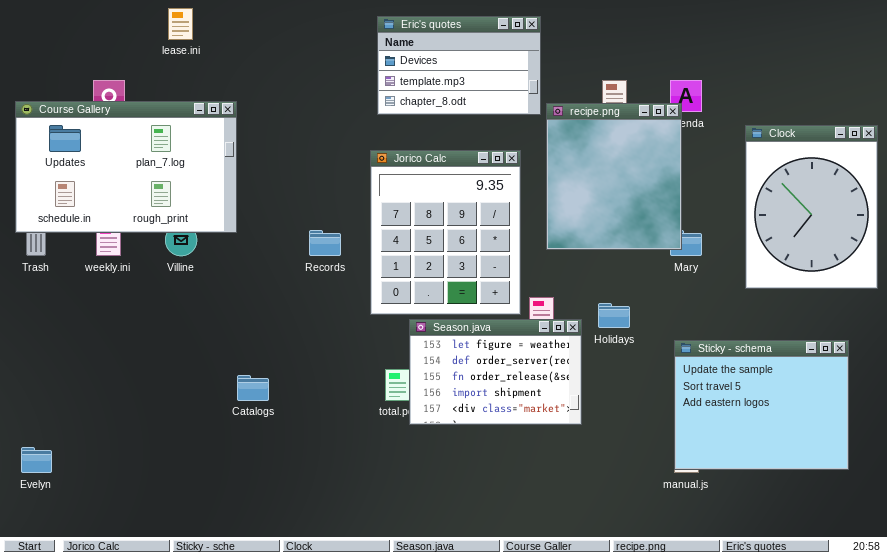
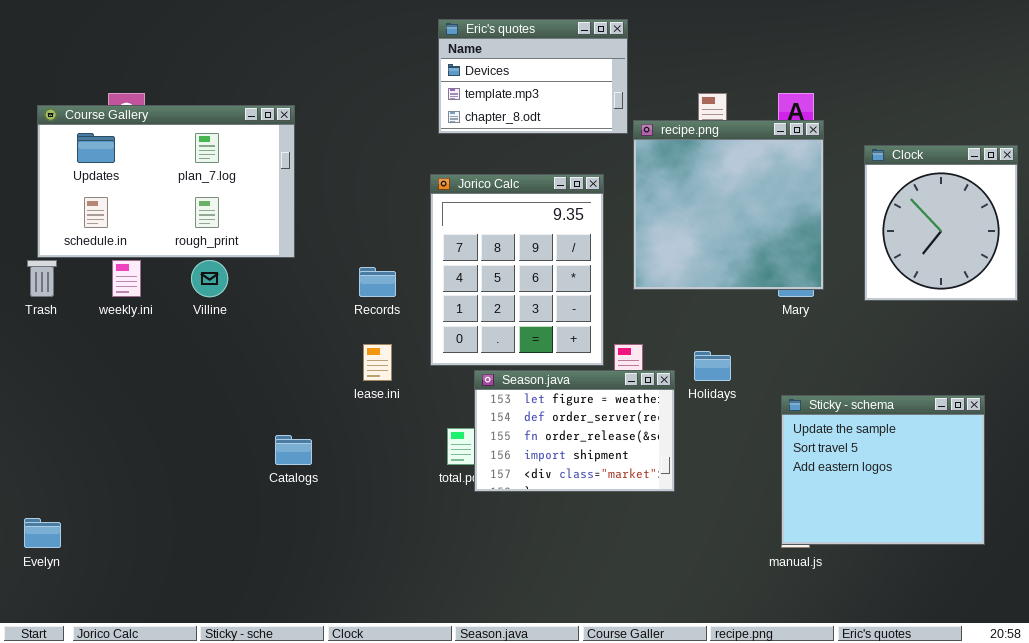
lease.ini: [168,8,193,40] -> [363,344,392,381], moved
Course Gallery: [15,101,237,233] -> [37,105,295,258], moved
recipe.png: [546,103,682,250] -> [633,120,824,290], resized
Clock: [745,125,878,289] -> [864,145,1018,301], resized

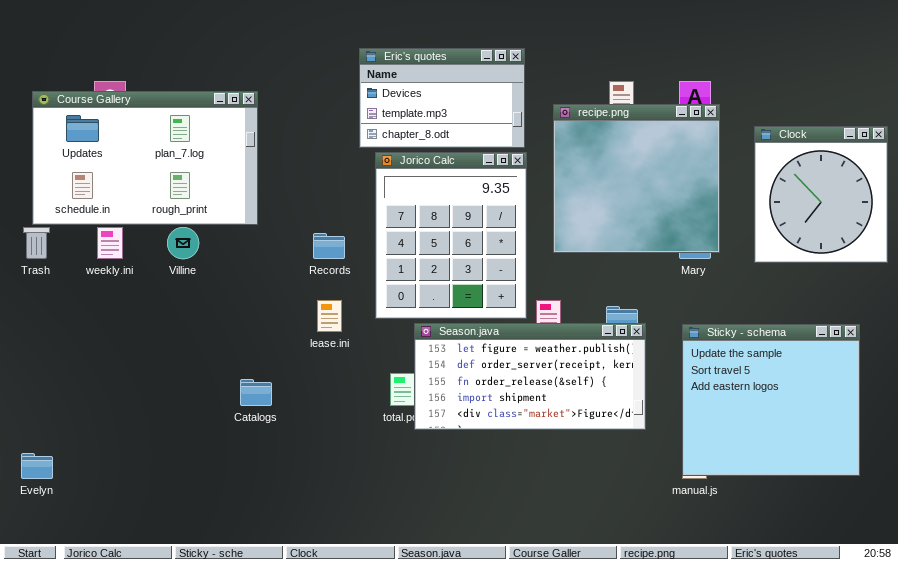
Eric's quotes: [438,19,628,134] -> [359,48,525,148], moved
Season.java: [474,370,675,492] -> [414,323,646,430], resized
Sticky - schema: [781,395,985,545] -> [682,324,860,476], resized

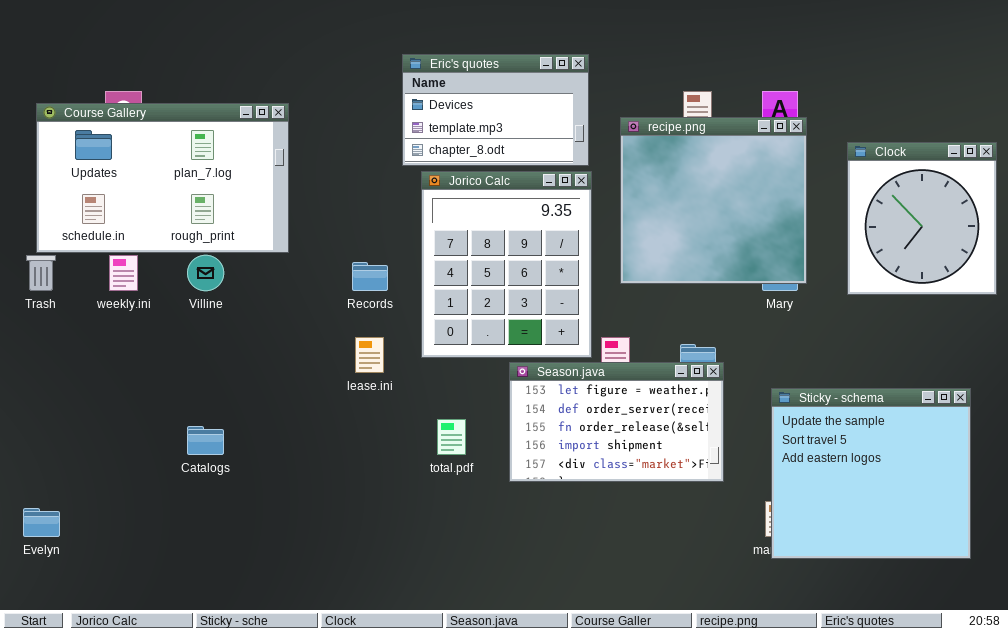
Season.java: [414,323,646,430] -> [509,362,724,482], resized
Sticky - schema: [682,324,860,476] -> [771,388,971,559], moved
Catalogs: [240,379,272,406] -> [187,426,224,455], moved

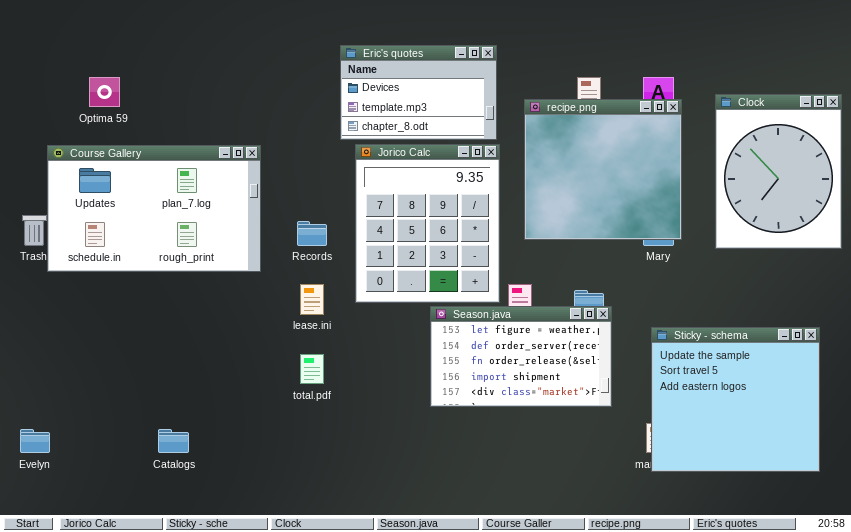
Course Gallery: [36,103,289,253] -> [47,145,261,272], moved
Clock: [847,142,997,295] -> [715,94,842,249], resized
total.pdf: [437,419,466,455] -> [300,354,324,384], moved
Catalogs: [187,426,224,455] -> [158,429,189,453], moved

